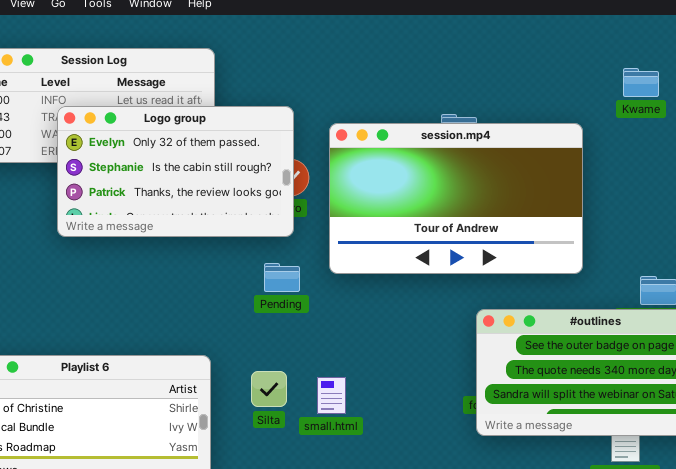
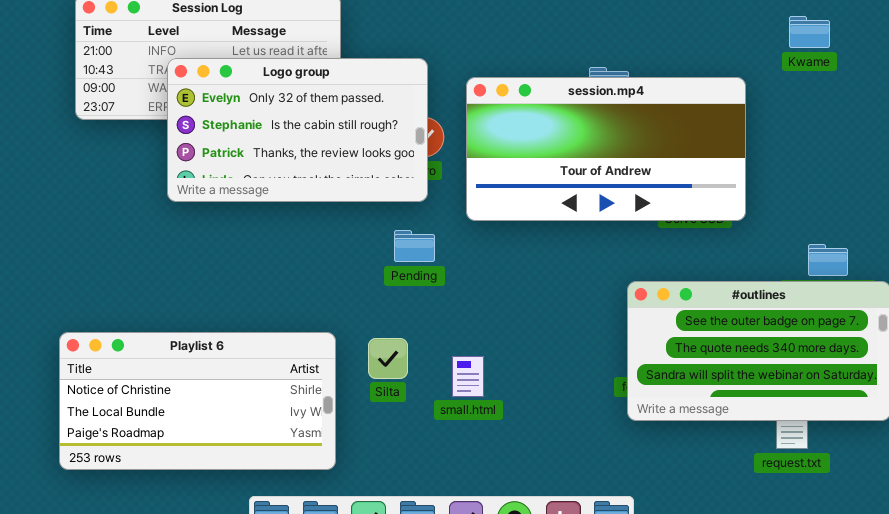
session.mp4: [329,123,583,274] -> [466,77,746,221], resized
Silta: [251,371,287,407] -> [368,338,408,379], moved

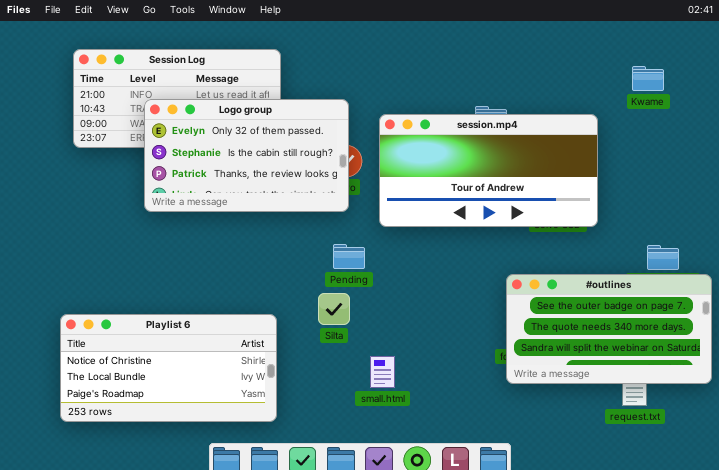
Pending: [394,230,435,262] -> [333,244,365,269], moved
Silta: [368,338,408,379] -> [318,293,350,325], moved
small.html: [452,356,484,397] -> [370,356,395,388], moved

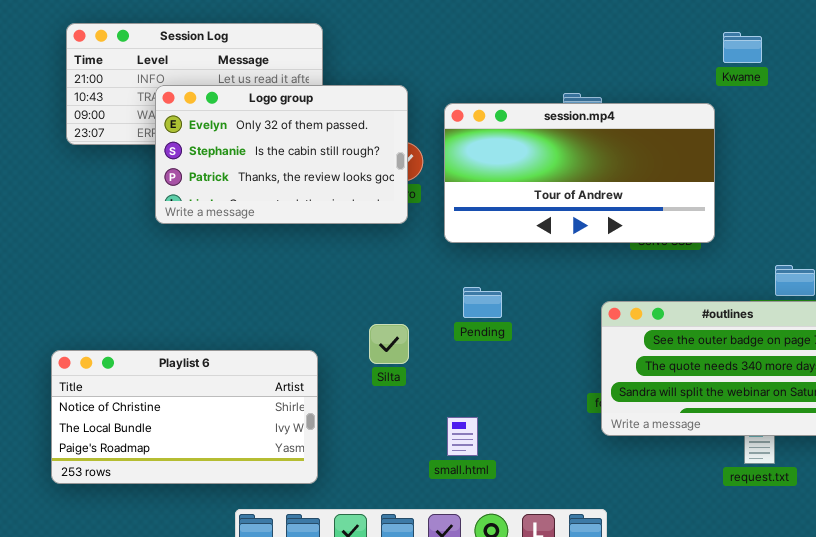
Kwame: [632,66,664,91] -> [723,32,762,63], moved
Pending: [333,244,365,269] -> [463,287,502,318], moved
small.html: [370,356,395,388] -> [447,417,478,456], moved

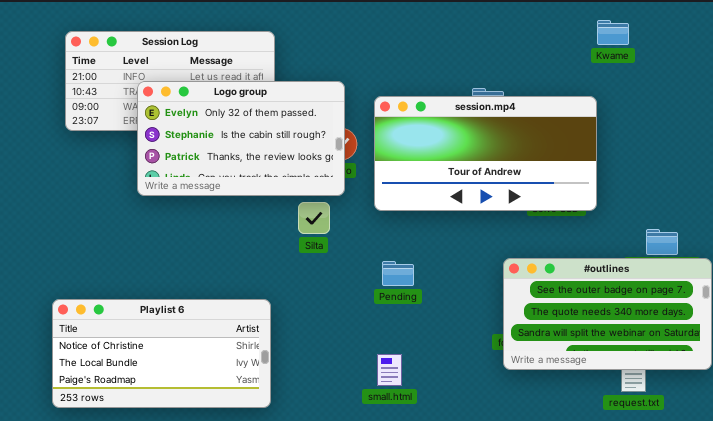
Kwame: [723,32,762,63] -> [597,20,629,45], moved
Pending: [463,287,502,318] -> [382,261,414,286], moved
Silta: [369,324,409,364] -> [298,202,330,234], moved

